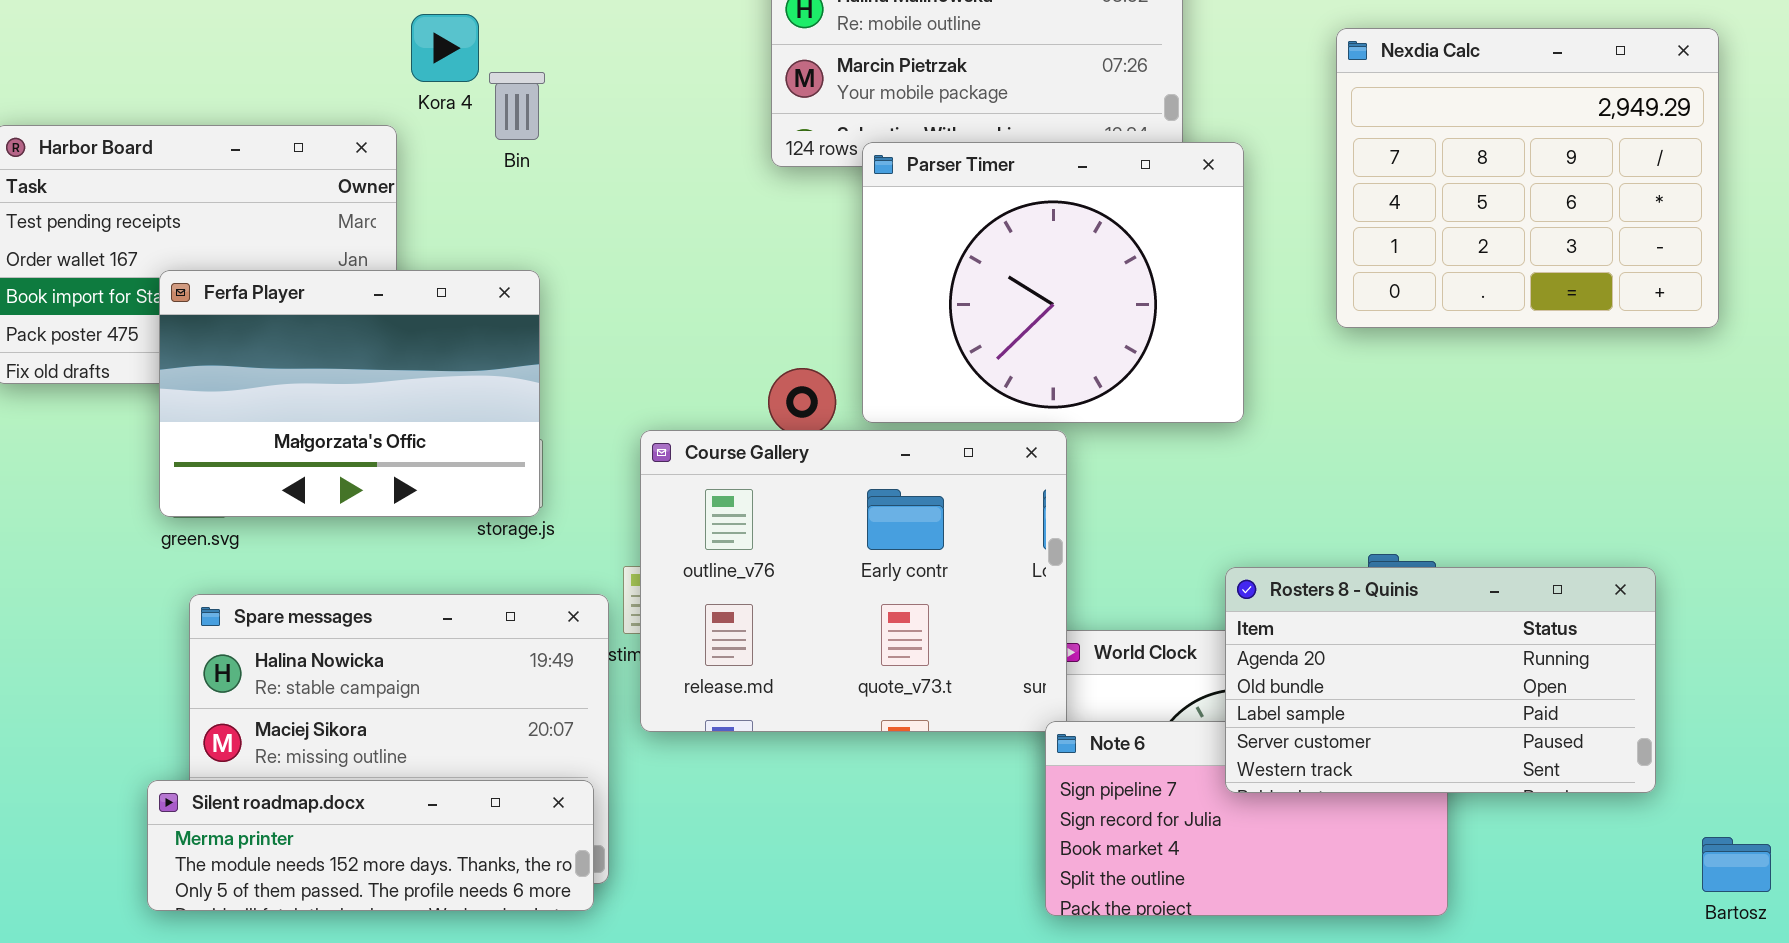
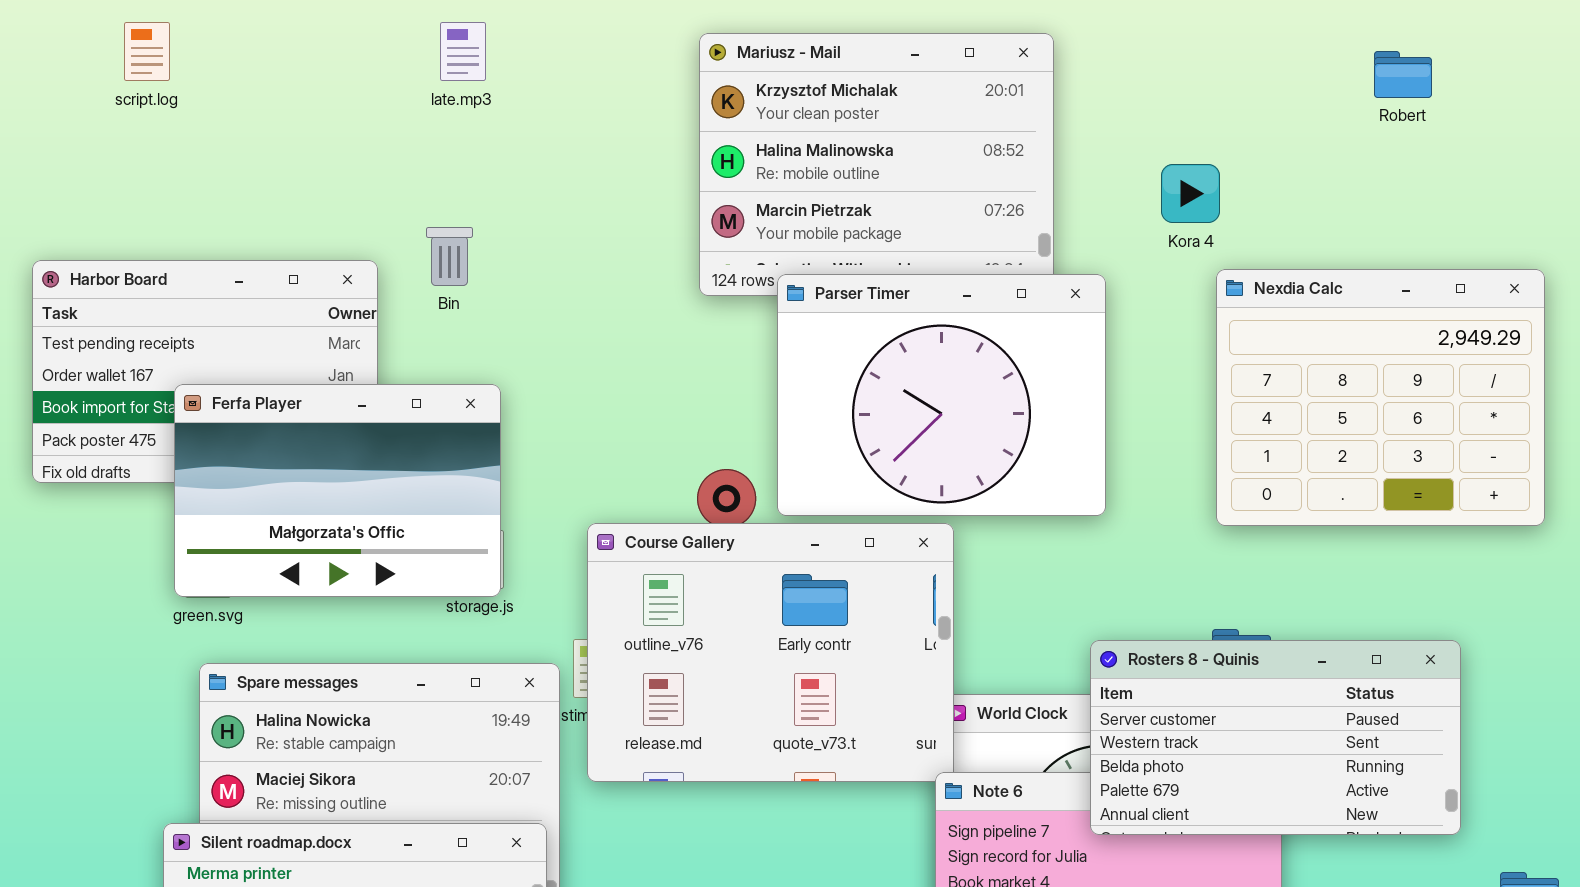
Kora 4: [411,14,479,82] -> [1161,164,1220,223], moved
Nexdia Calc: [1336,28,1719,328] -> [1216,269,1545,526], moved
Bin: [489,72,545,140] -> [426,227,473,286], moved
Rosters 8 - Quinis: [1225,567,1656,793] -> [1090,640,1461,835], scrolled down 3 rows

